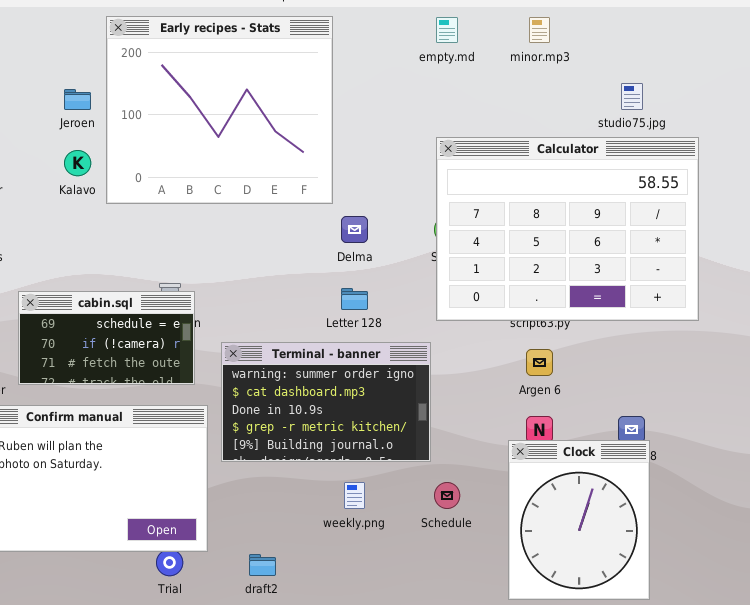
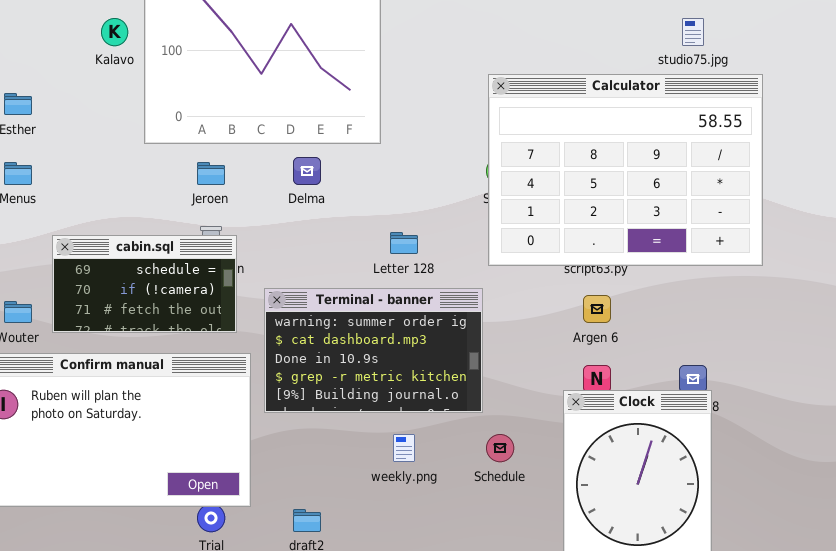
Jeroen: [64,89,91,110] -> [197,162,225,185], moved
Kalavo: [64,150,91,176] -> [101,18,128,46], moved
Delma: [341,216,368,243] -> [293,157,321,185], moved

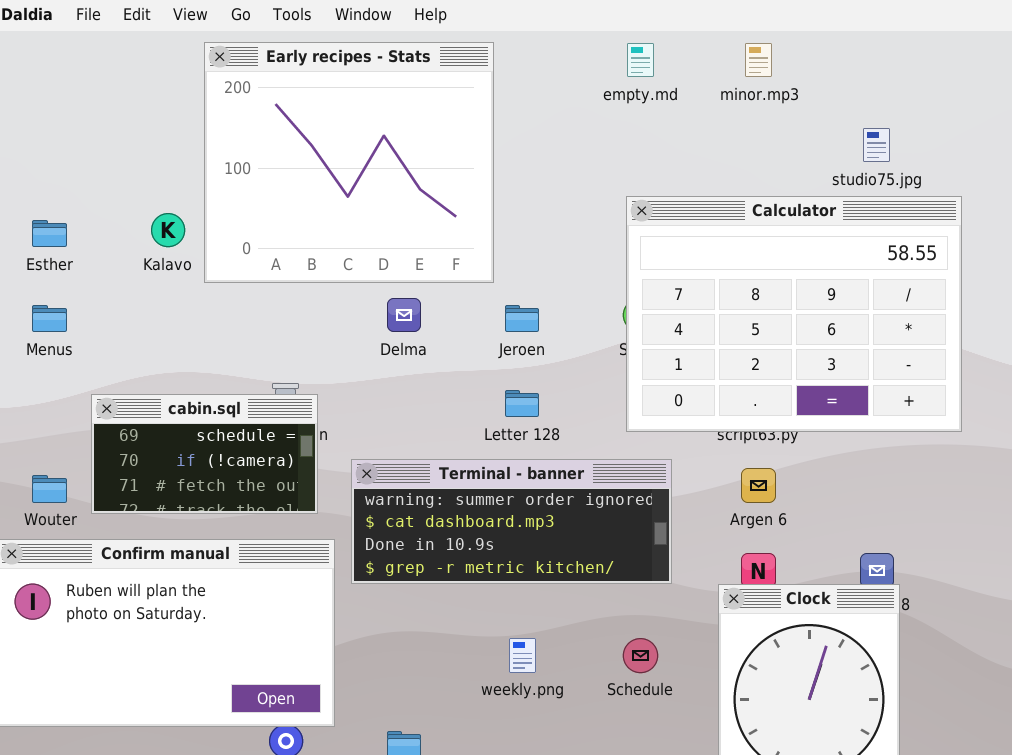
Kalavo: [101,18,128,46] -> [151,213,185,247], moved
Jeroen: [197,162,225,185] -> [505,305,539,332], moved
Terminal - banner: [264,288,483,413] -> [351,459,672,584], resized

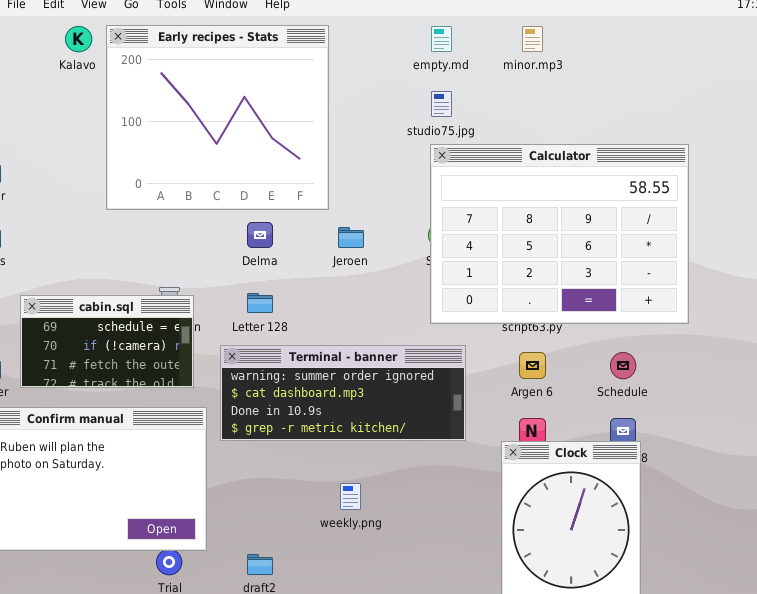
studio75.jpg: [863,128,890,162] -> [431,91,452,117], moved
Kalavo: [151,213,185,247] -> [65,26,92,52], moved
Letter 128: [505,390,539,417] -> [247,293,273,313], moved
Schedule: [623,638,658,673] -> [610,352,636,379], moved

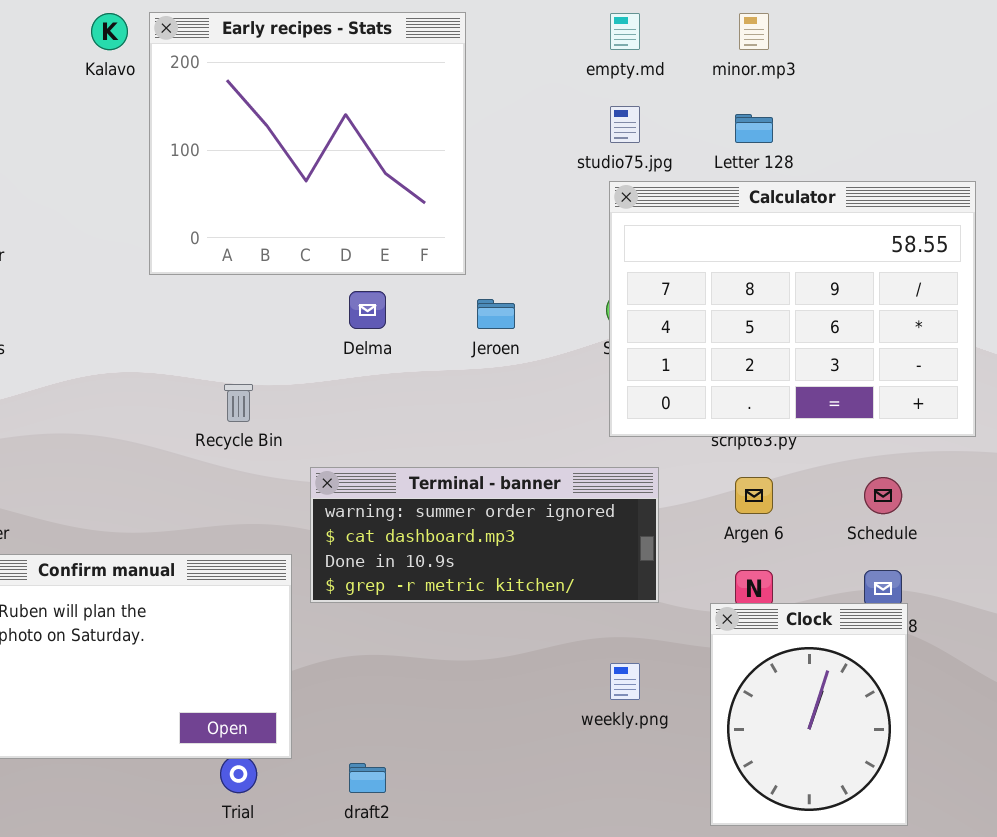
Letter 128: [247,293,273,313] -> [735,114,773,143], moved
cabin.sql: [20,295,194,388] -> none, closed
weekly.png: [340,483,361,510] -> [610,663,640,700], moved

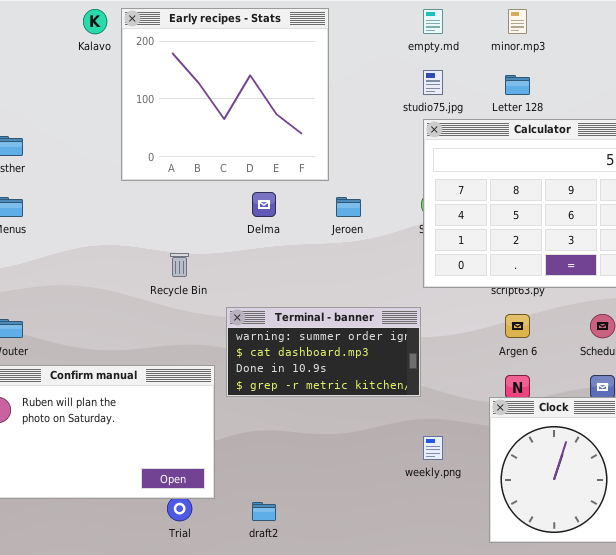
Terminal - banner: [310,467,659,603] -> [226,307,421,397], resized

